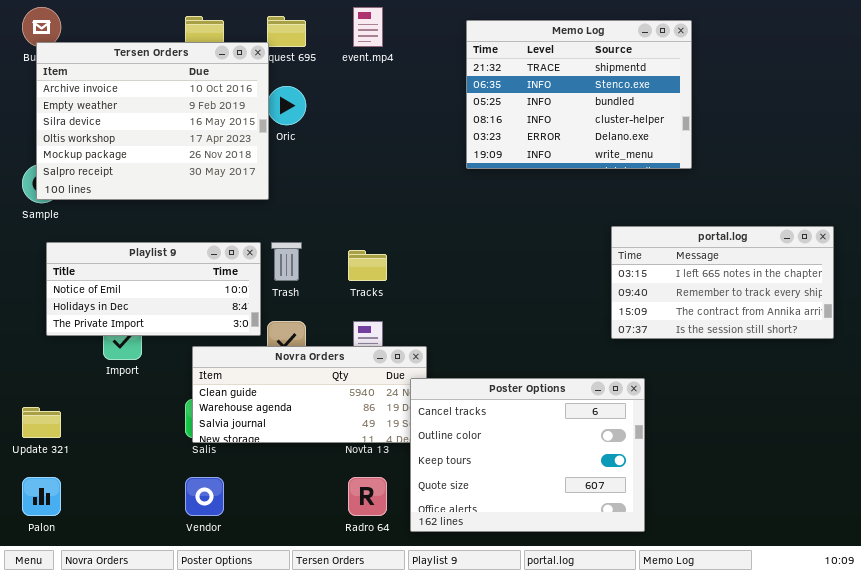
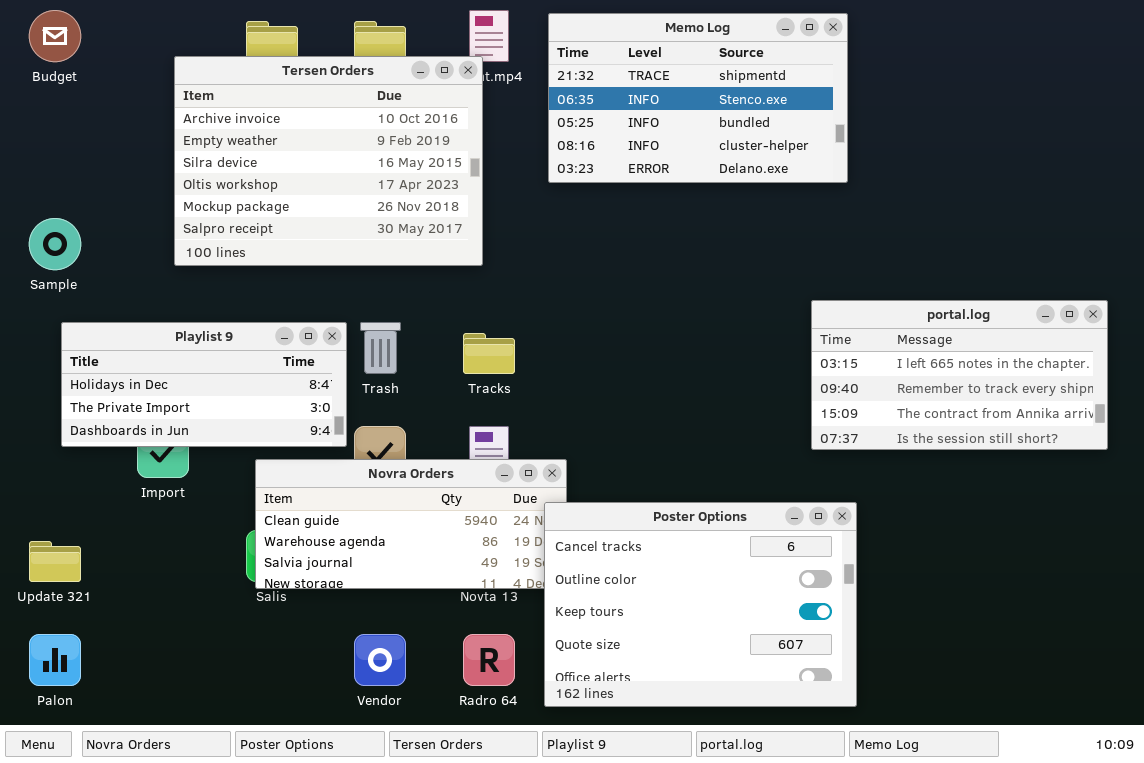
Memo Log: [466,20,692,169] -> [548,13,848,183], moved, resized
Tersen Orders: [36,42,269,200] -> [174,56,483,266], moved
Playlist 9: [46,242,261,336] -> [61,322,347,447], scrolled down 1 row
Vendor: [185,477,224,516] -> [354,634,406,686], moved

